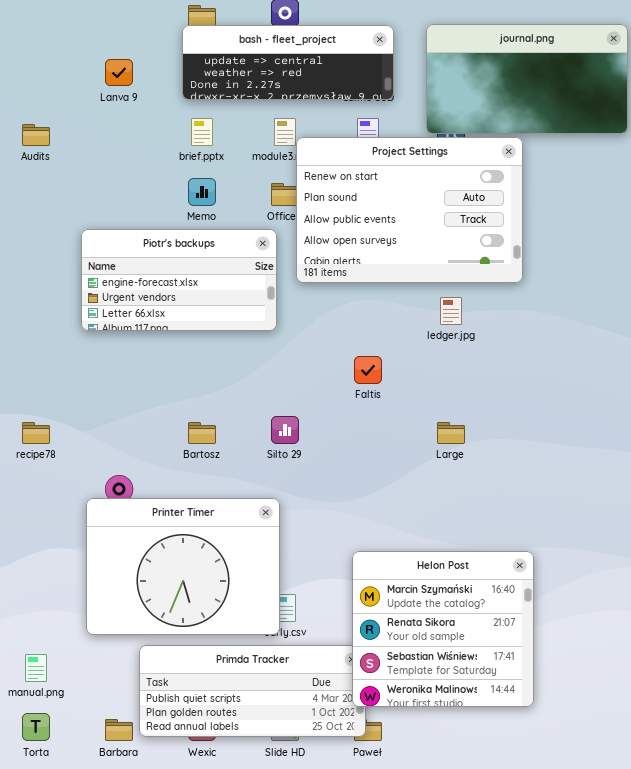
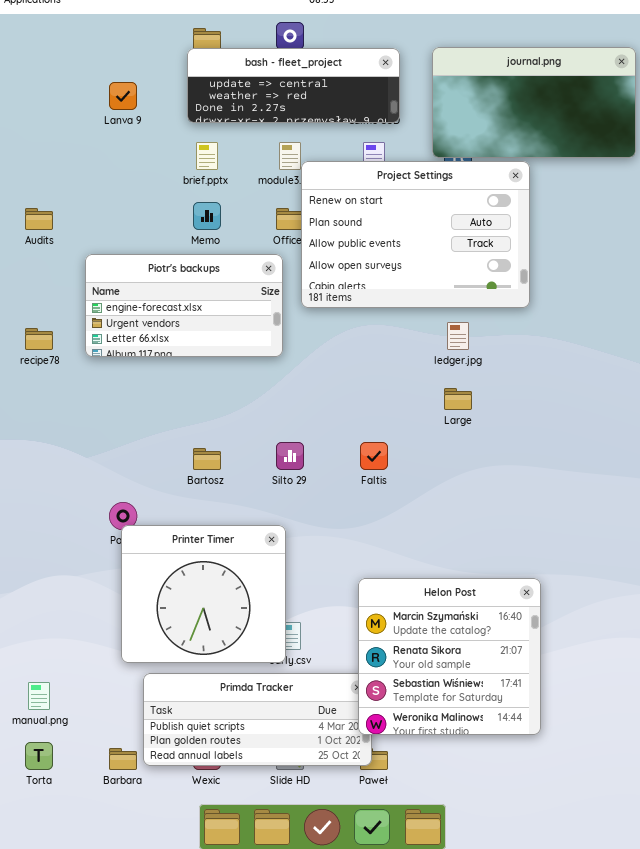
Audits: [22,124,50,146] -> [25,208,53,230], moved
Faltis: [354,356,382,384] -> [360,442,388,470], moved
recipe78: [22,422,50,444] -> [25,328,53,350], moved
Large: [437,422,465,444] -> [444,388,472,410], moved
Printer Timer: [86,498,280,635] -> [121,525,286,663], resized

